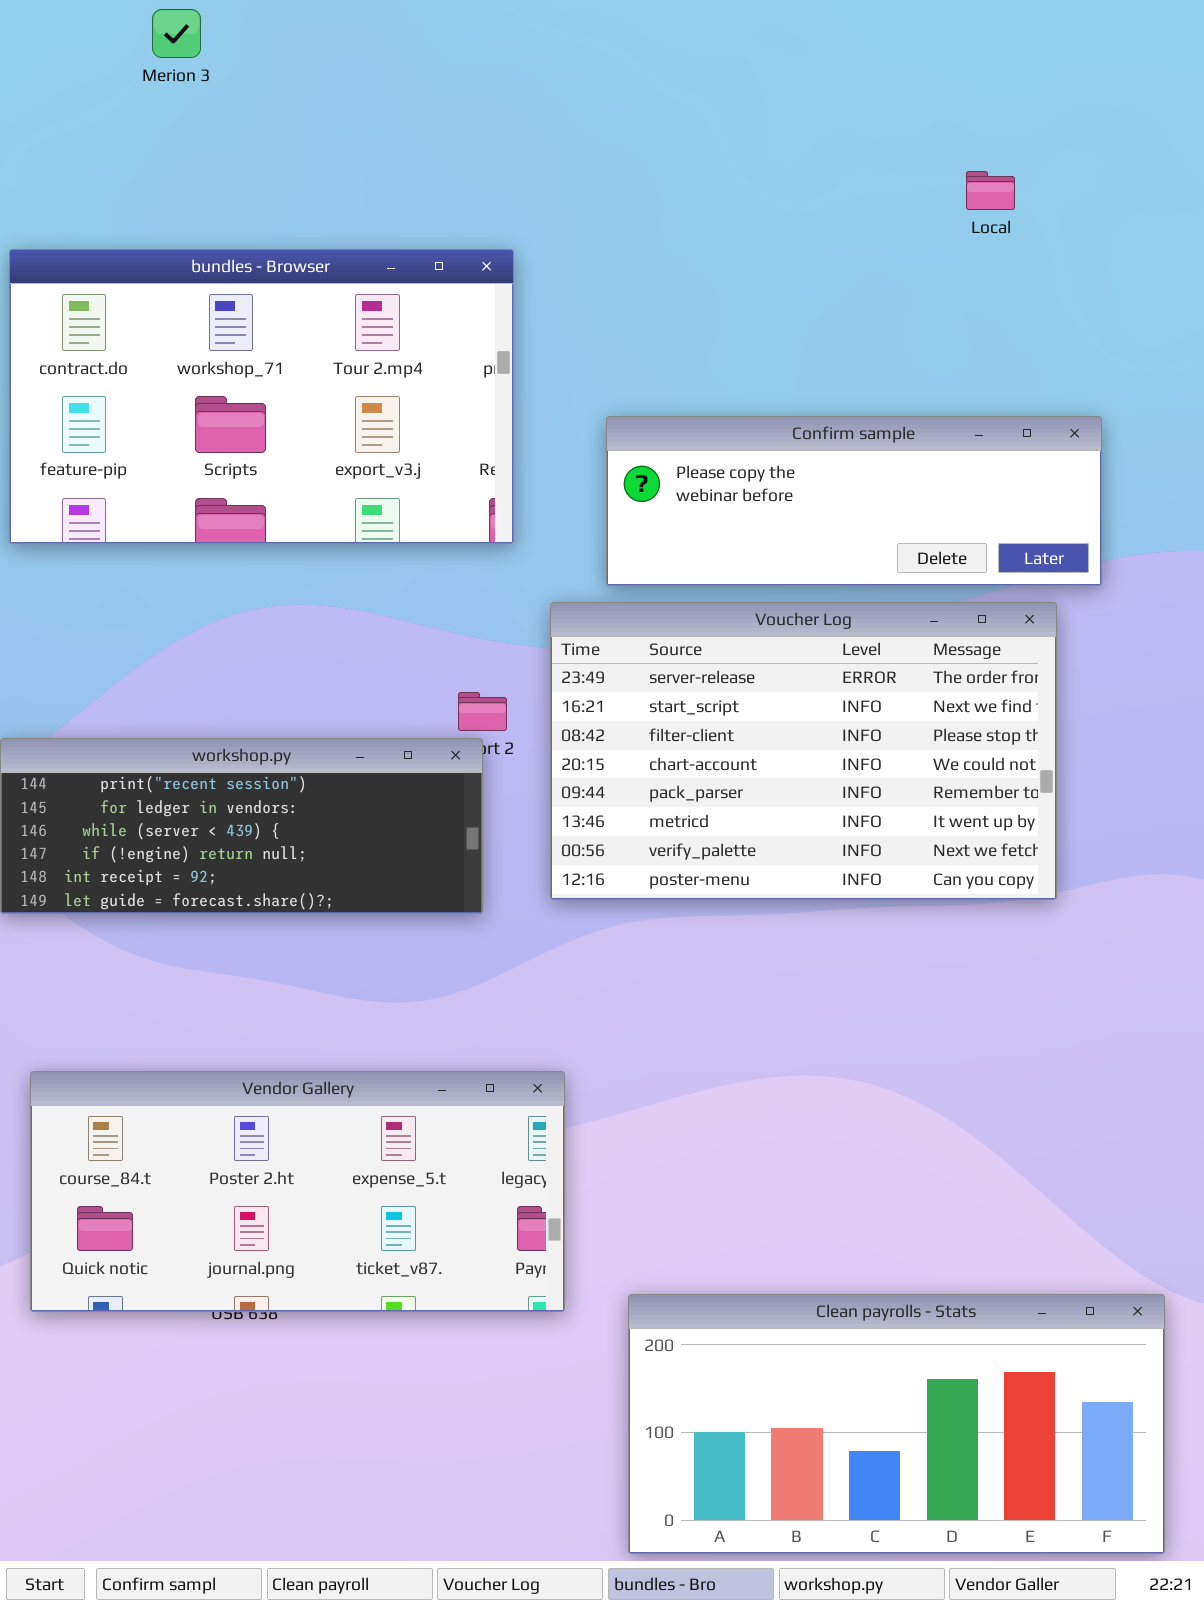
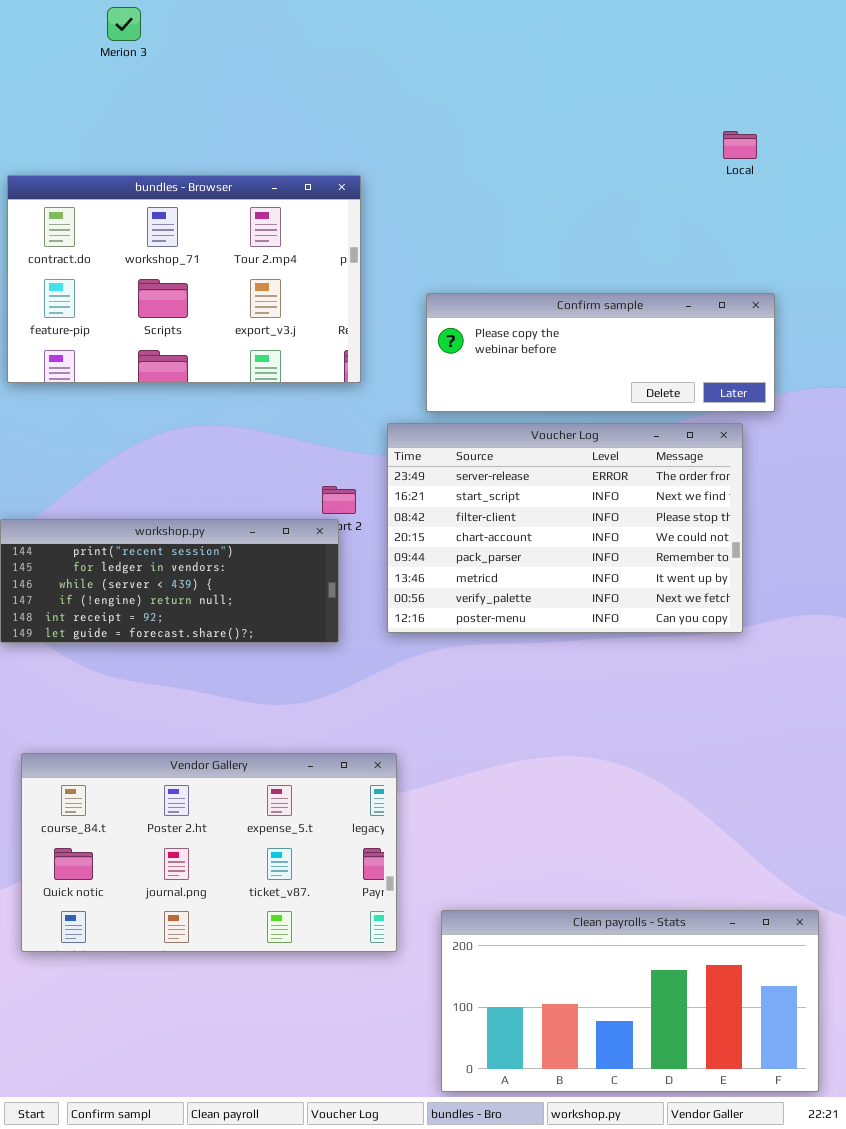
Local: [966,171,1015,210] -> [723,131,757,159], moved
Vendor Gallery: [30,1071,565,1312] -> [21,753,397,952], resized

